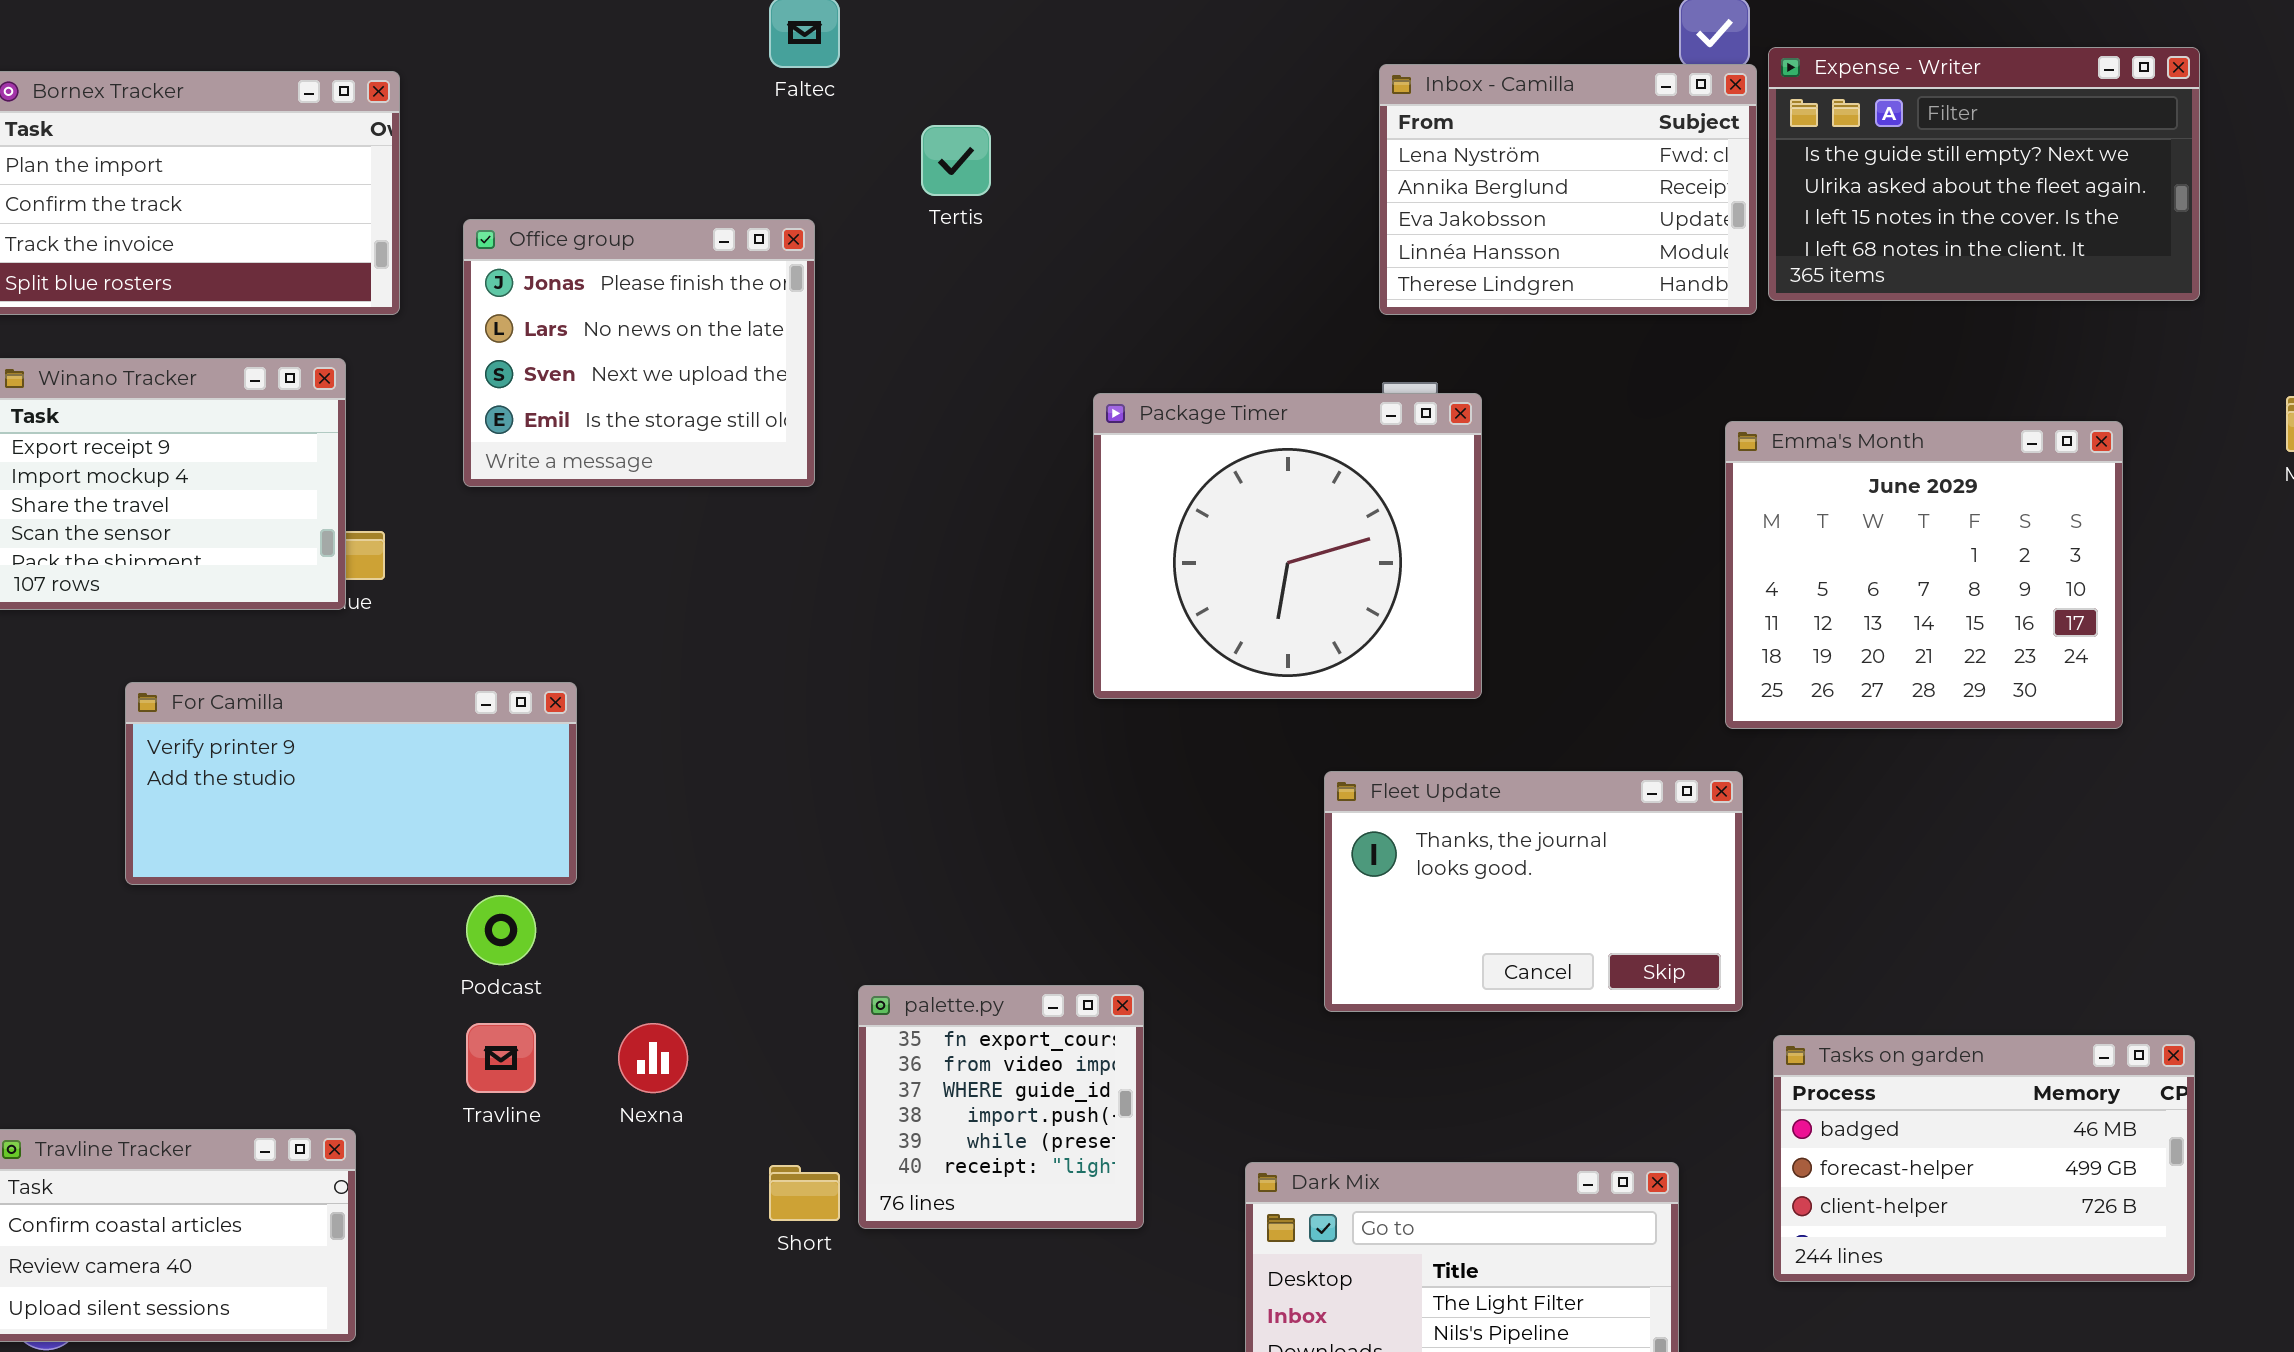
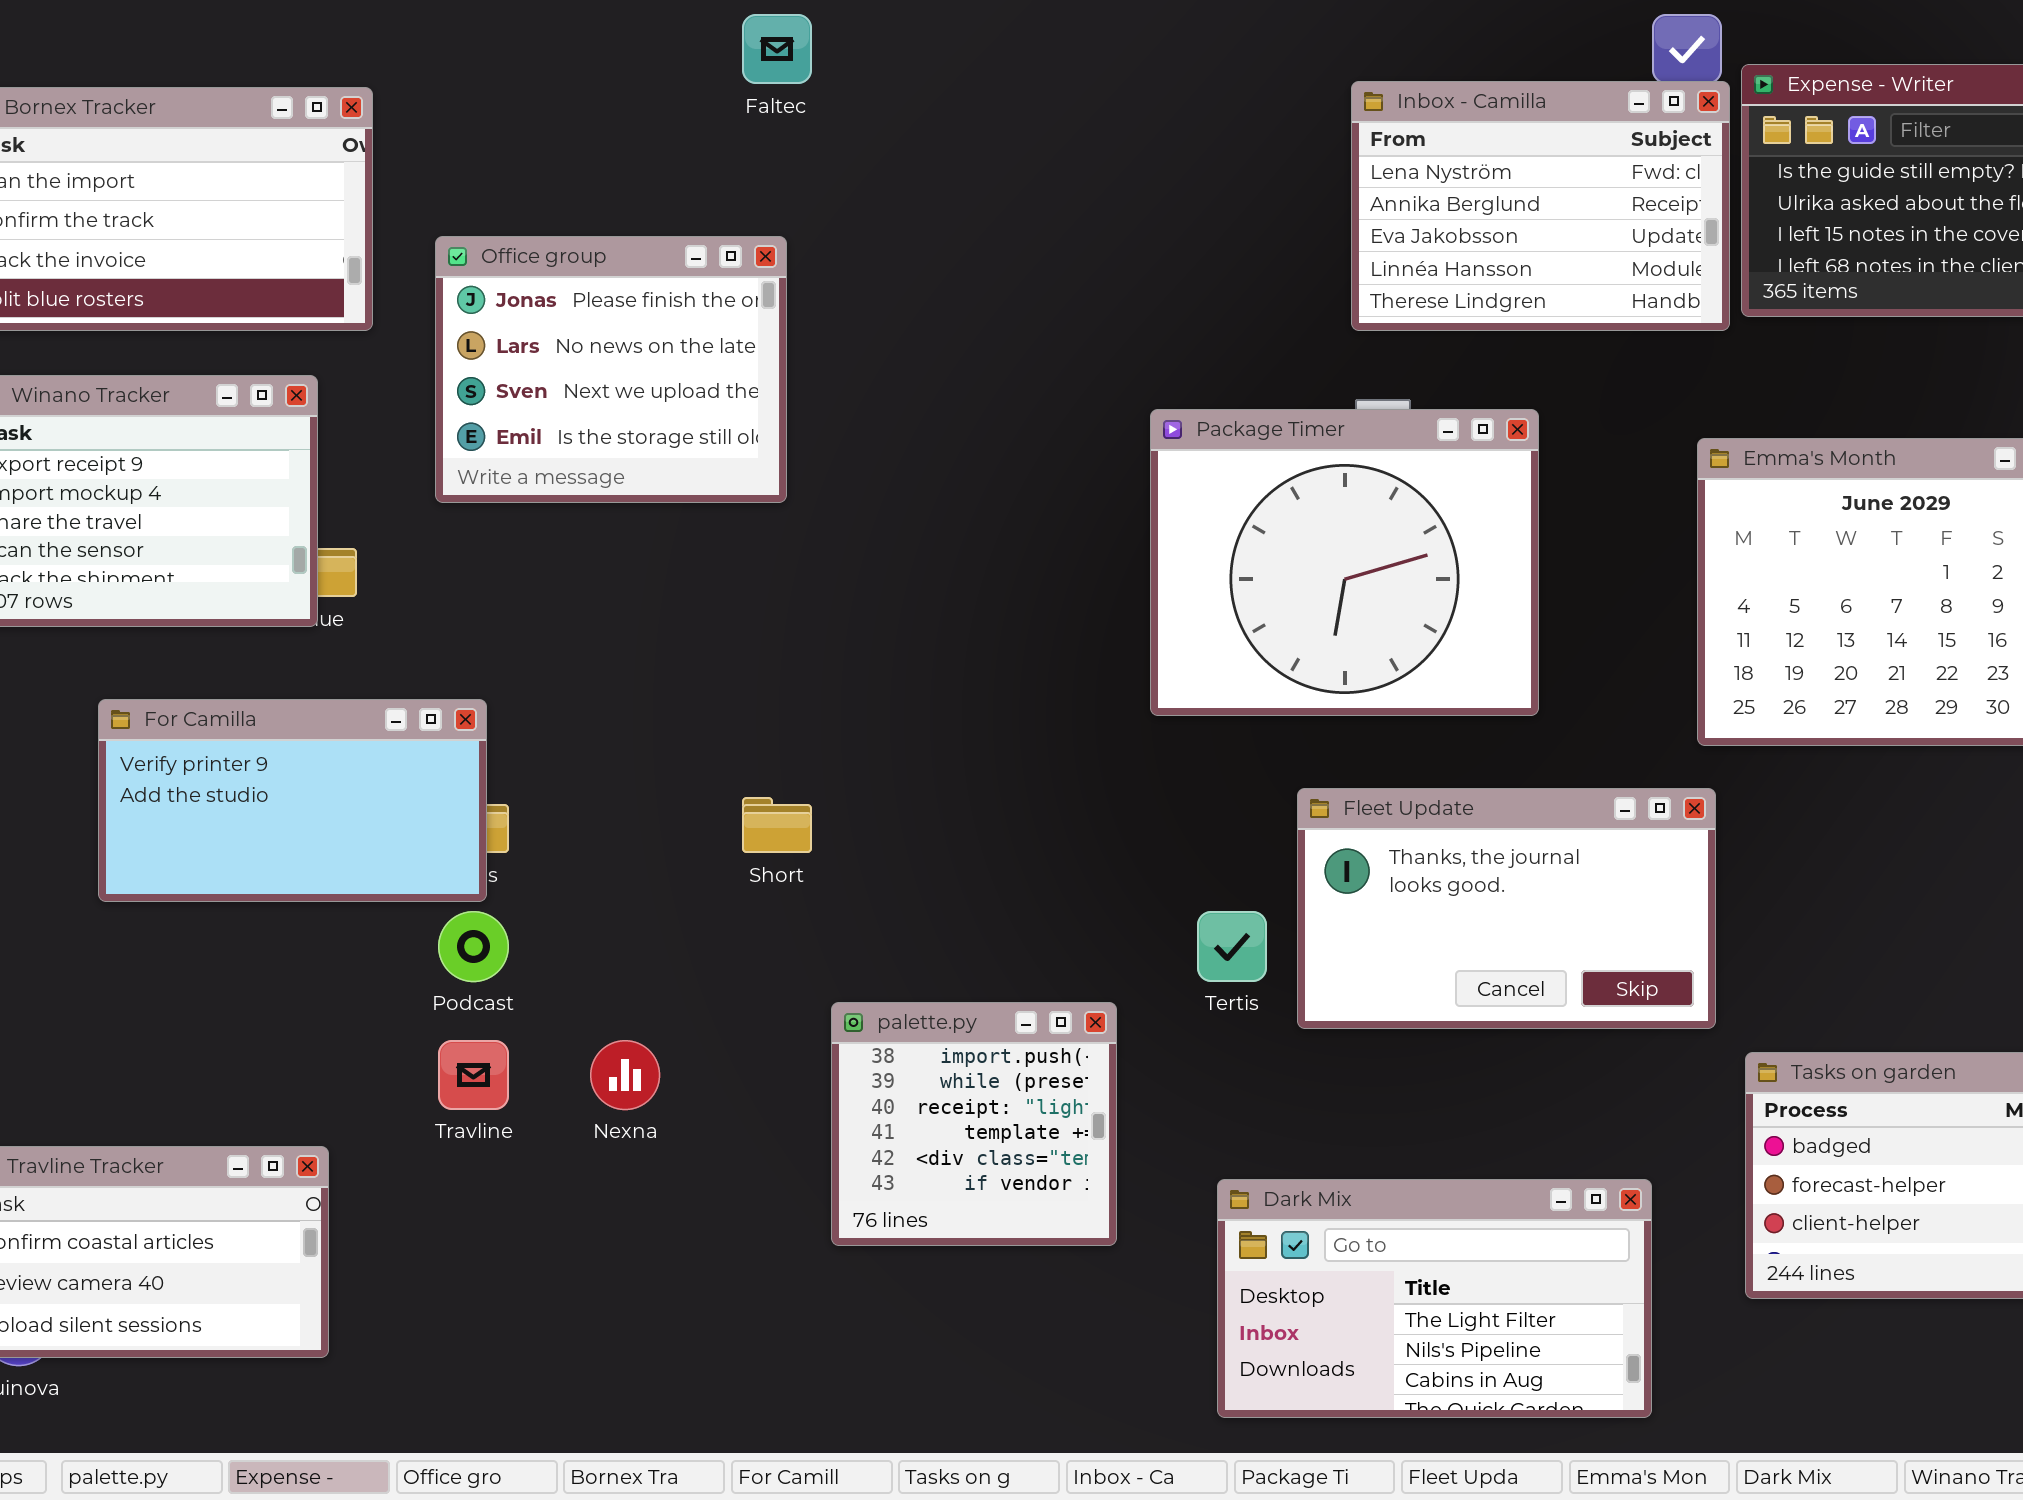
Tertis: [921,125,991,196] -> [1197,911,1267,982], moved
Package Timer: [1093,393,1482,699] -> [1150,409,1539,716], moved
For Camilla: [125,682,577,885] -> [98,699,487,902], resized
palette.py: [858,985,1144,1229] -> [831,1002,1117,1246], scrolled down 3 rows
Short: [769,1165,840,1221] -> [742,797,812,853], moved

